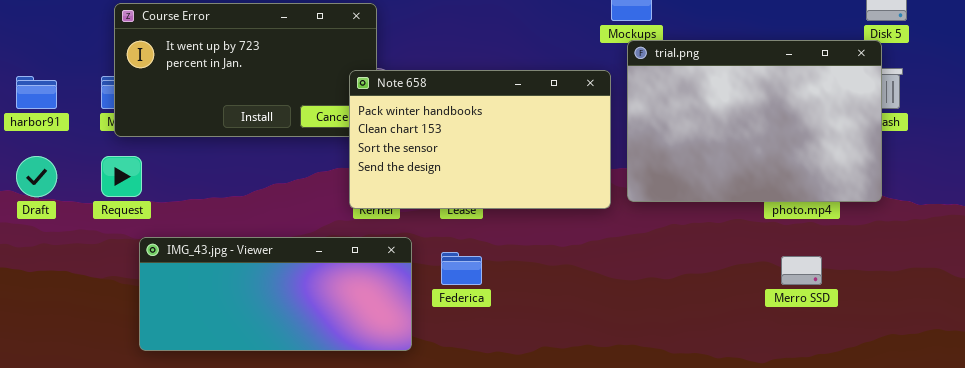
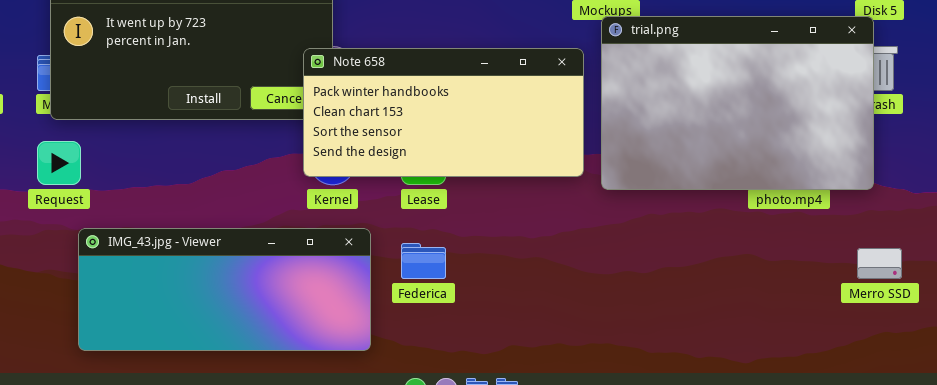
Note 658: [349,70,611,209] -> [303,48,584,177], resized
Merro SSD: [781,256,822,285] -> [857,248,902,279], moved

